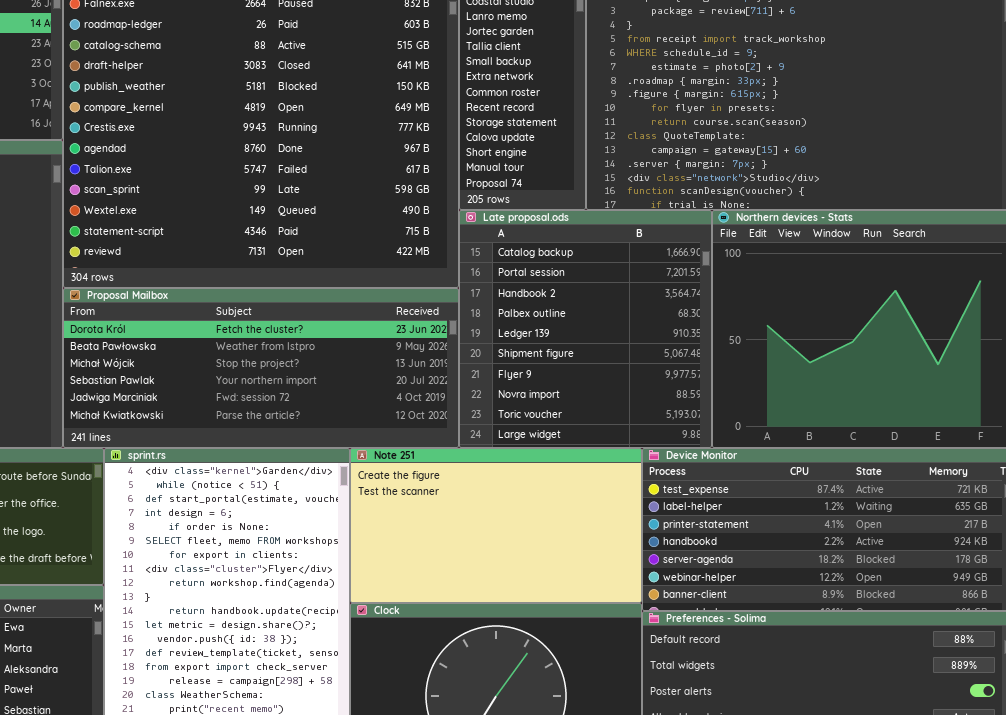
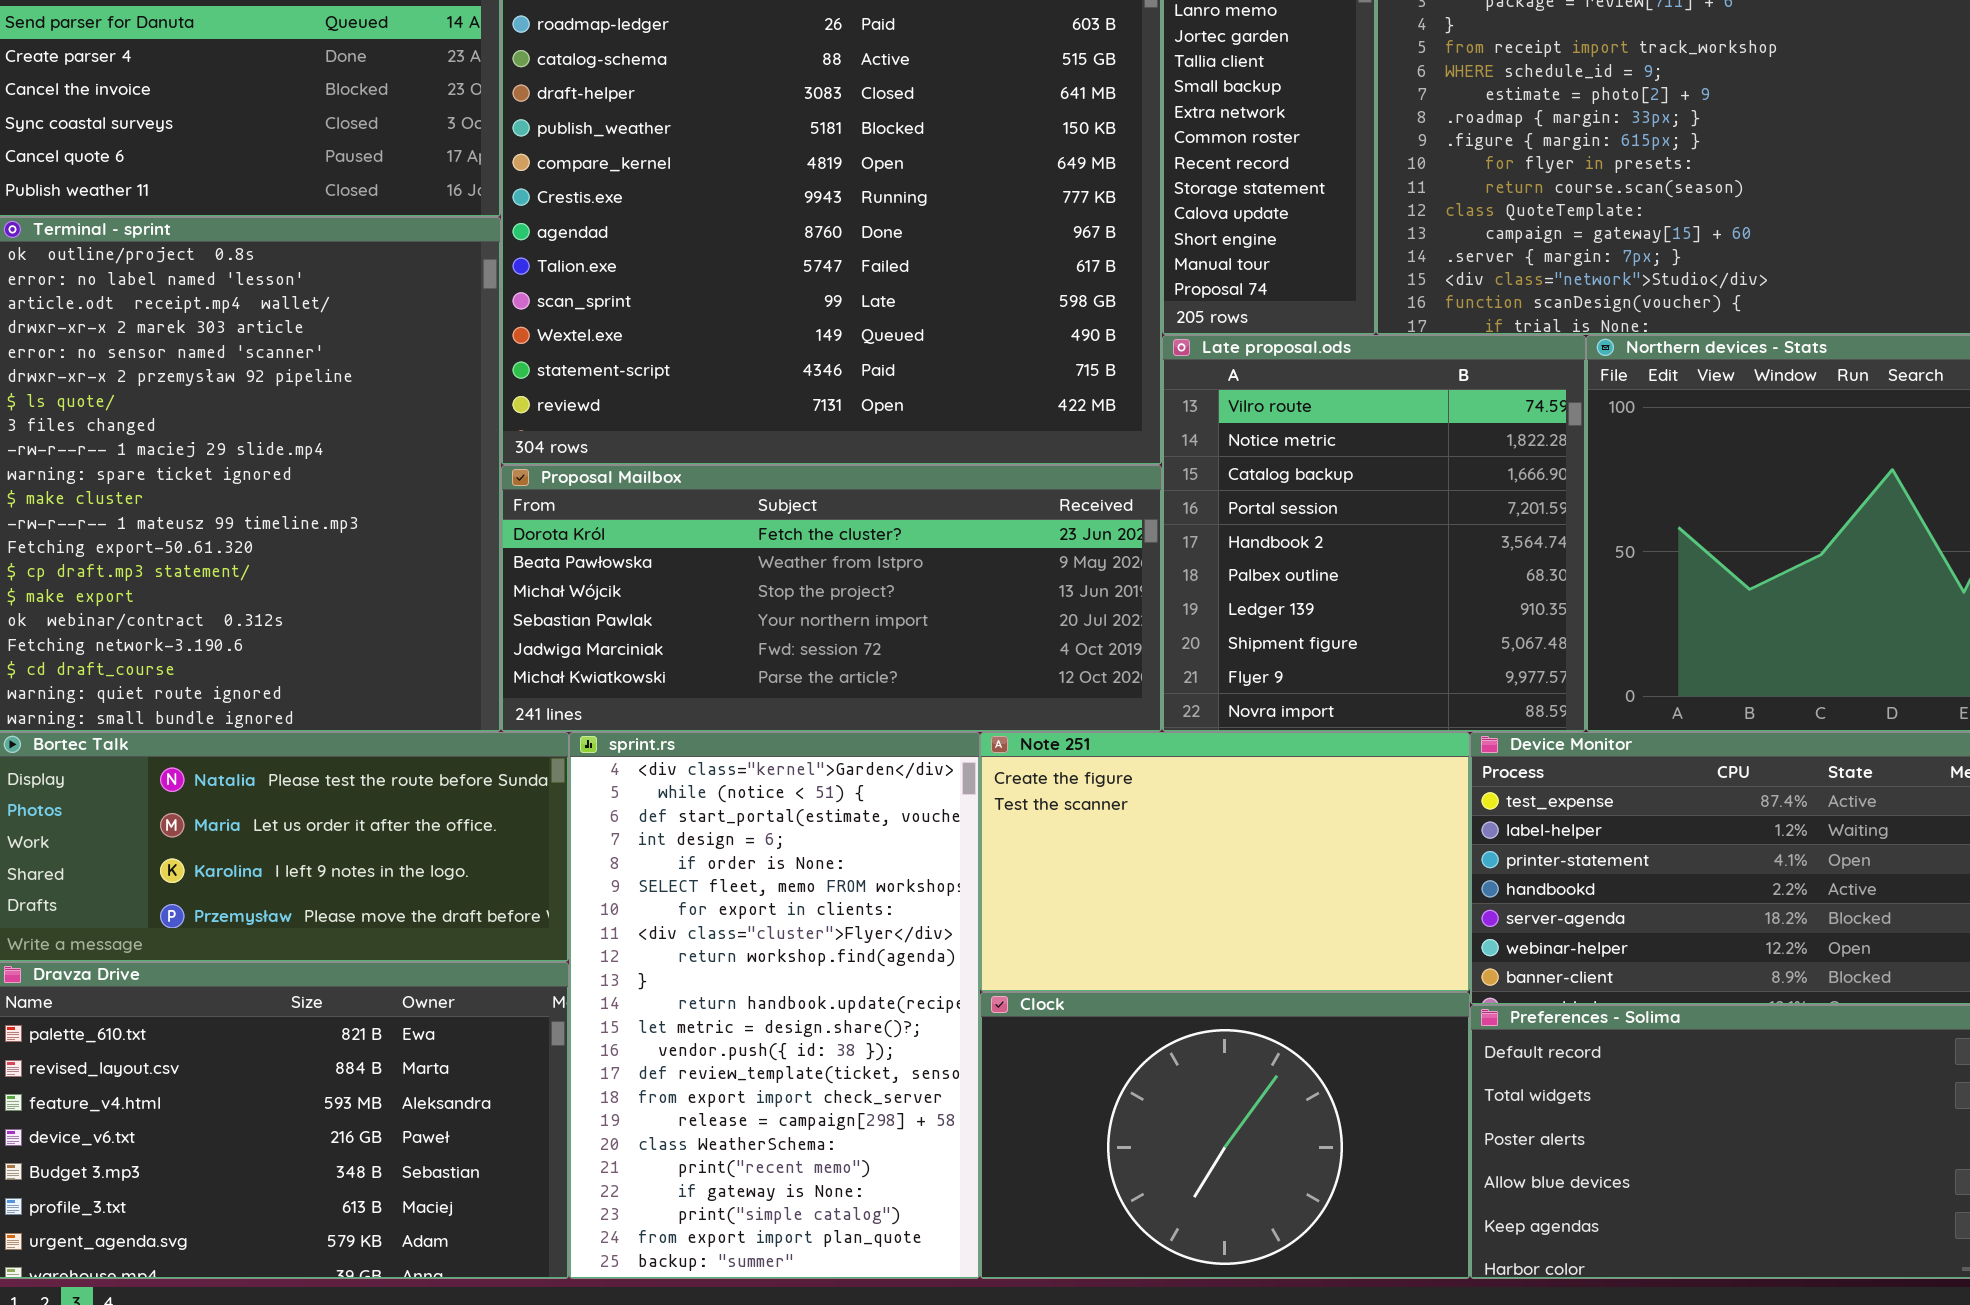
Late proposal.ods: [459,210,712,448] -> [1162,335,1586,732], scrolled up 2 rows

